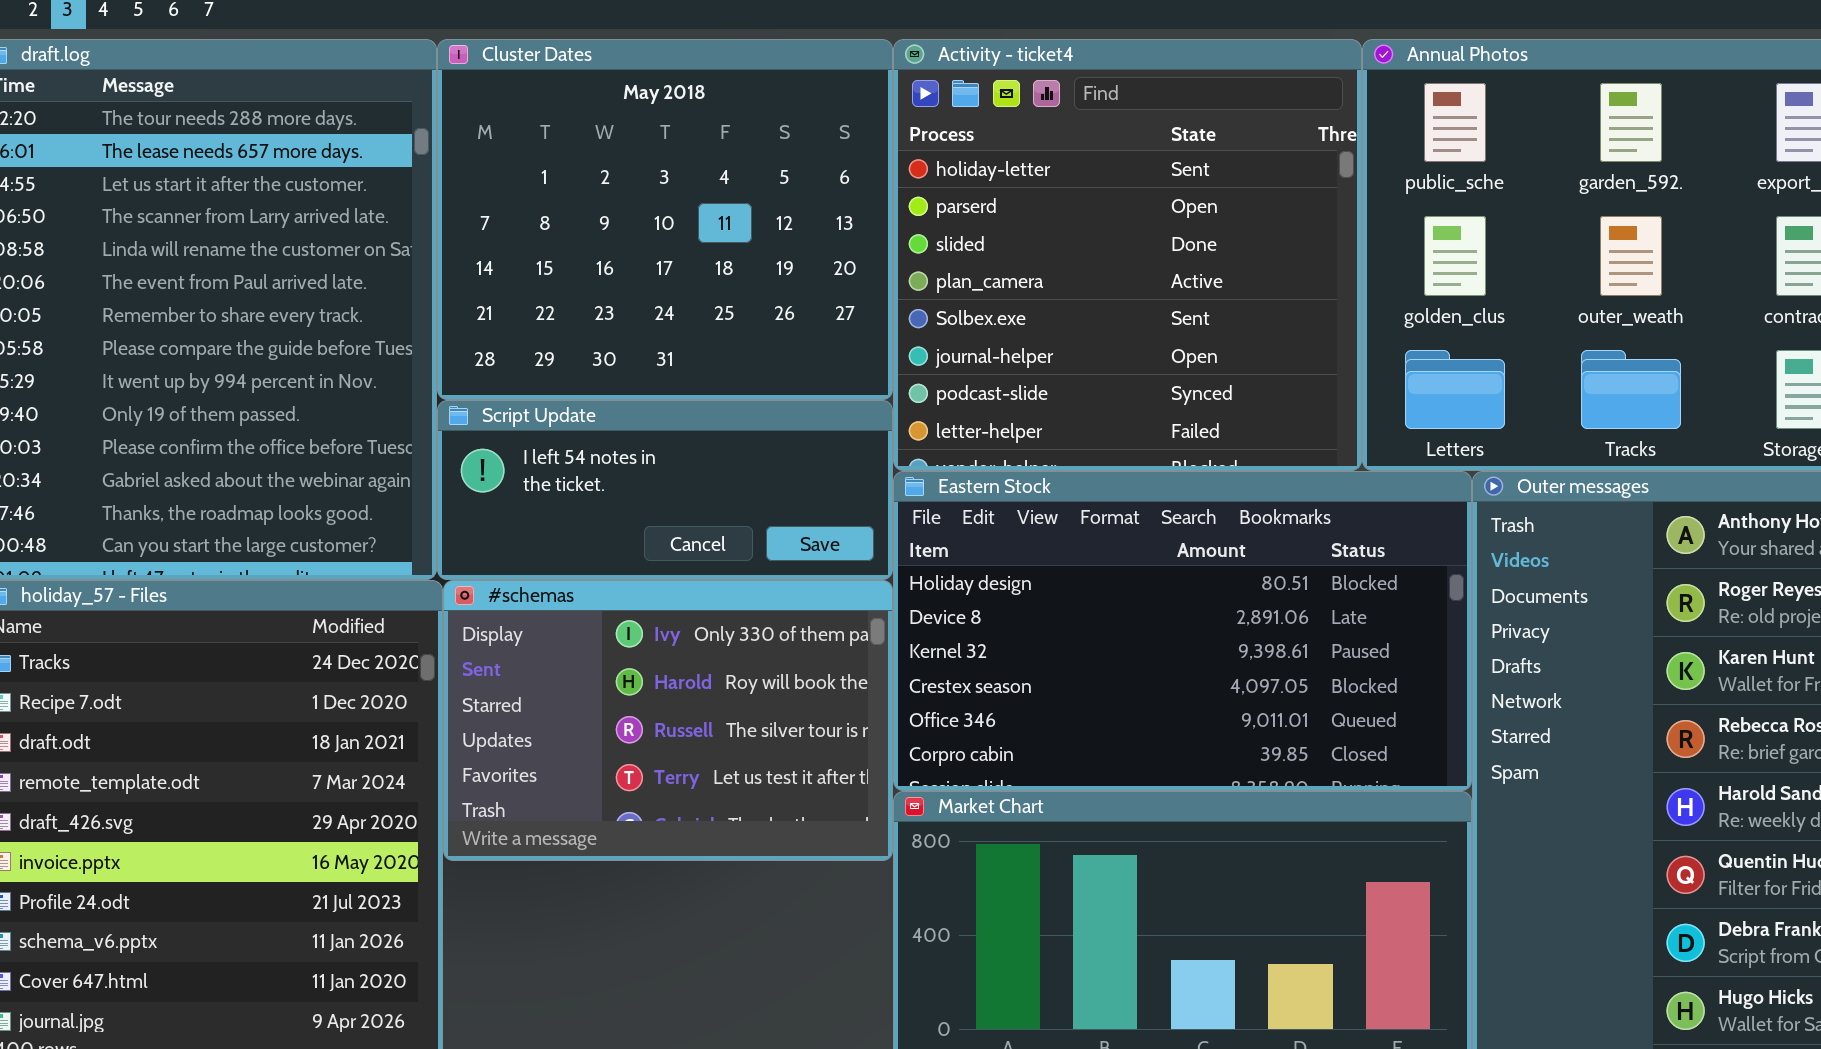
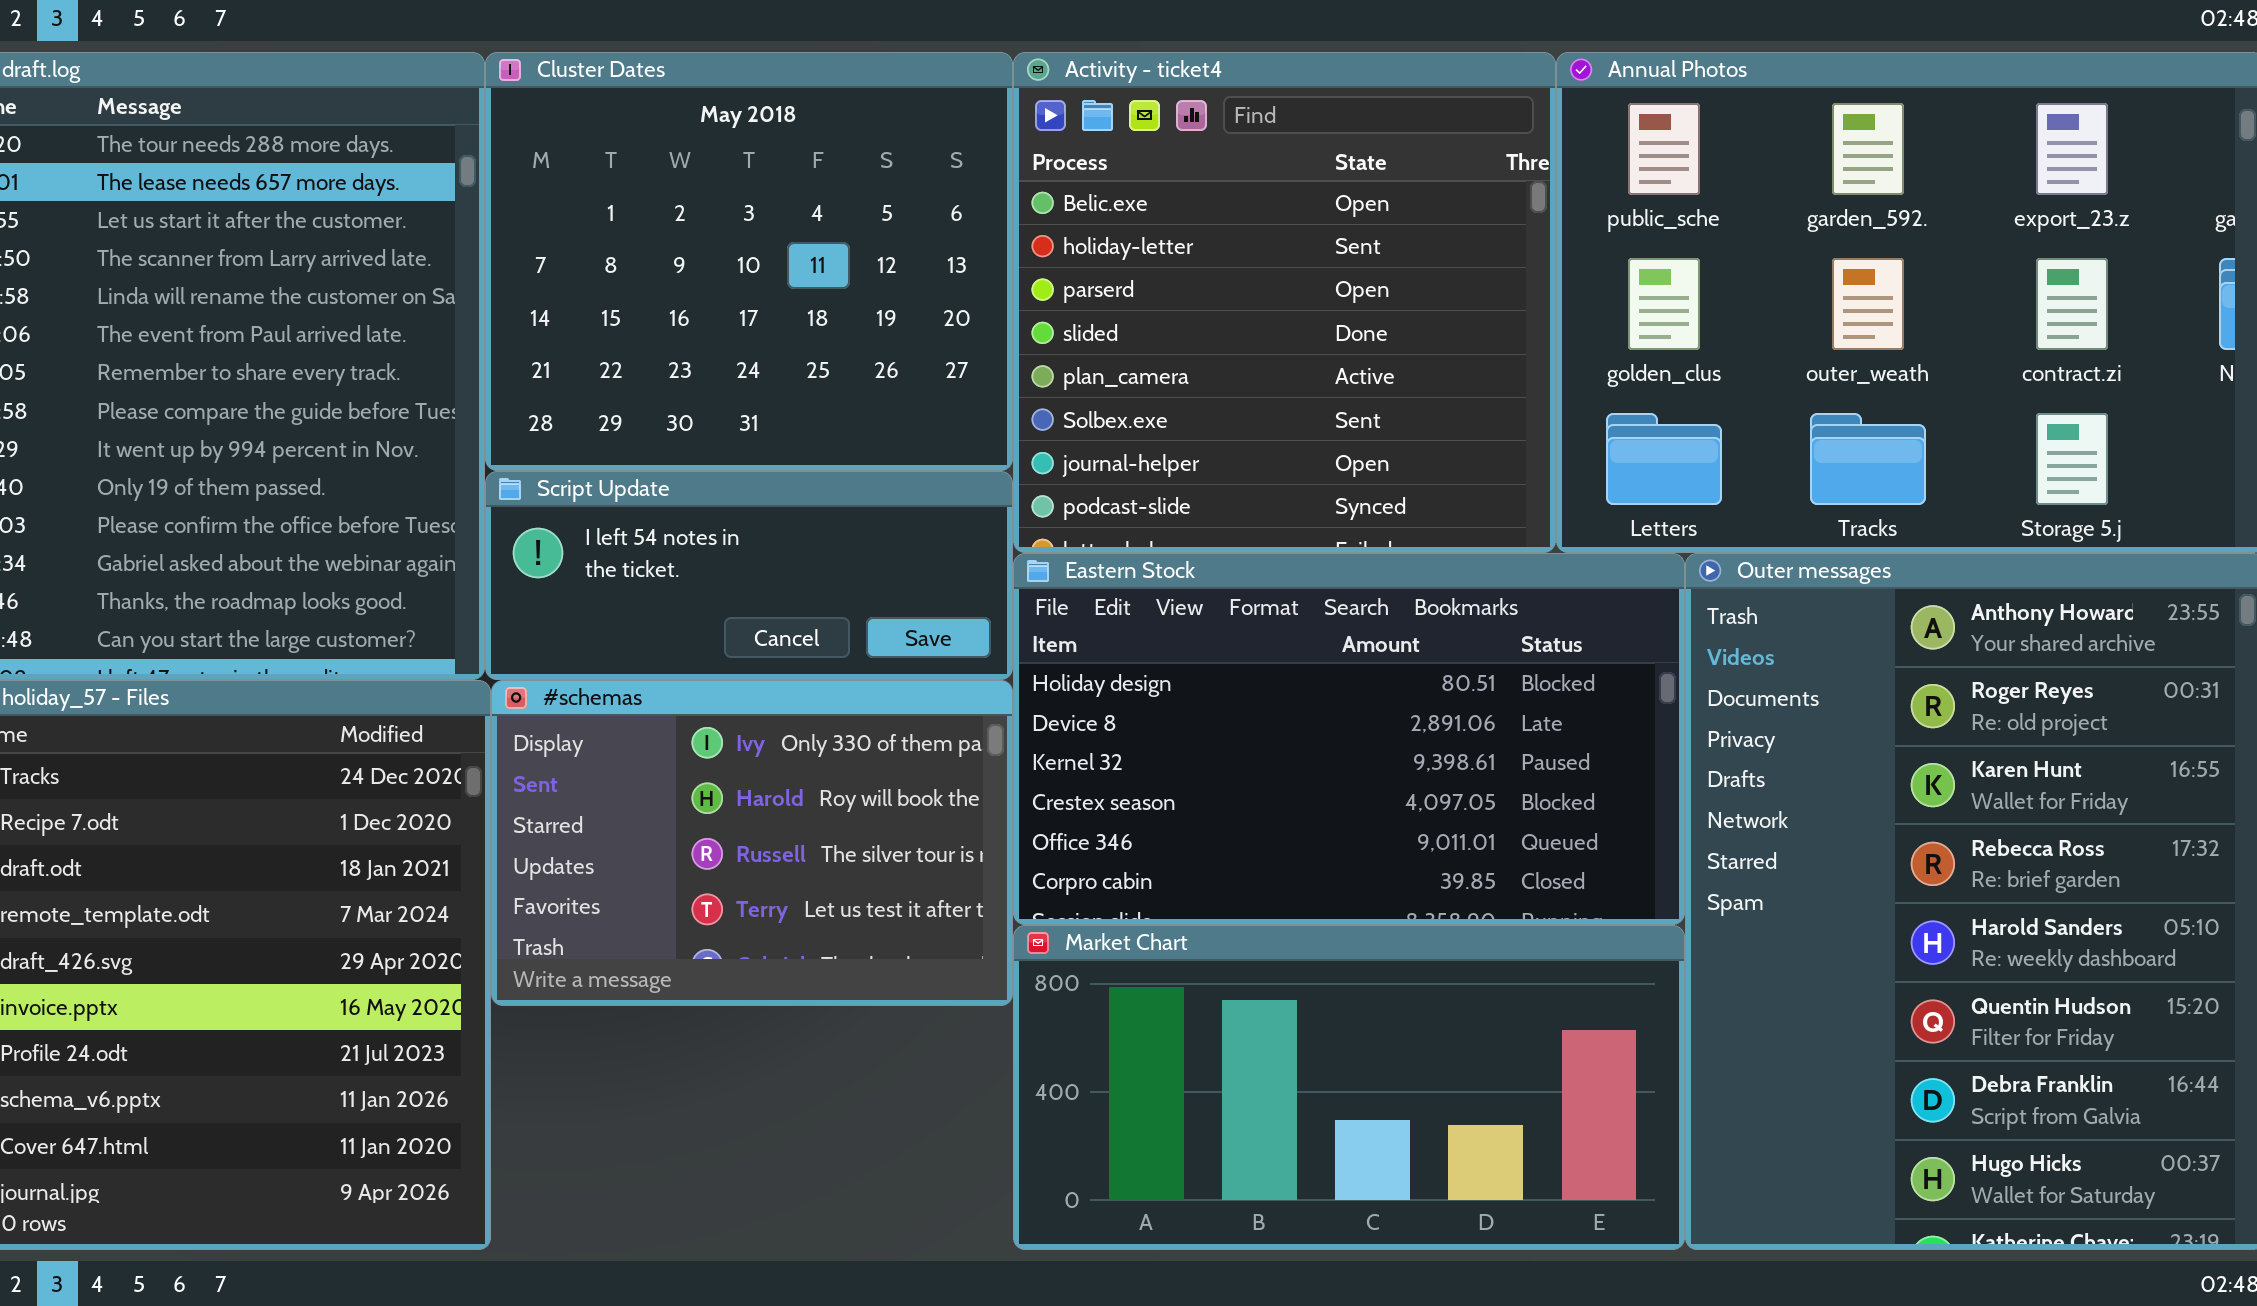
Activity - ticket4: [893,39,1362,471] -> [1013,52,1556,553], scrolled up 1 row

